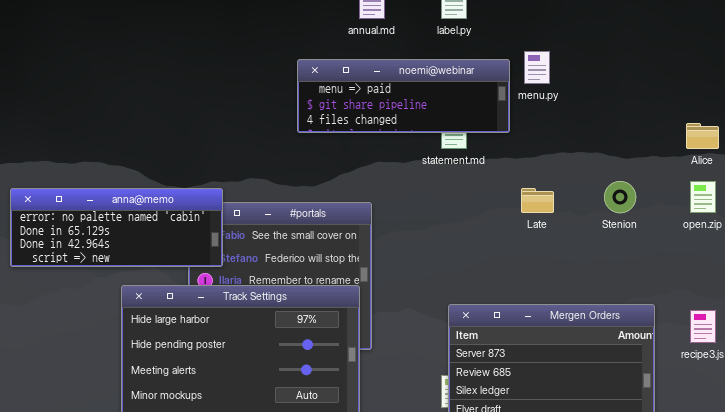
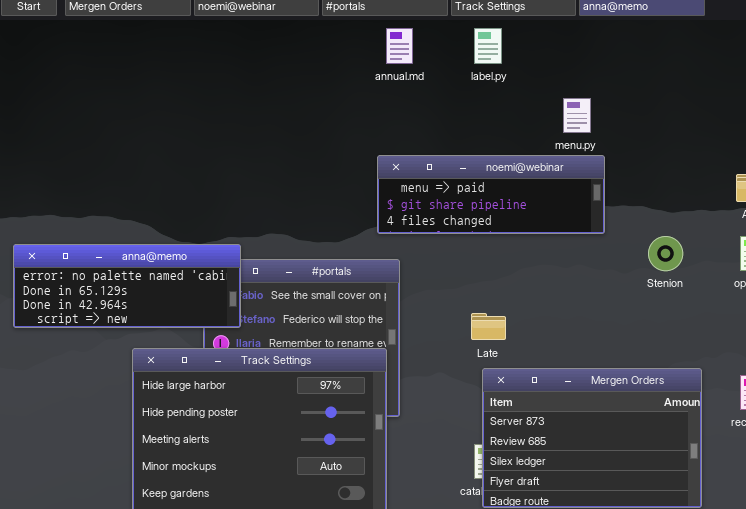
noemi@webinar: [297,59,510,133] -> [377,155,605,234], moved
Late: [521,188,554,213] -> [471,313,506,340], moved

